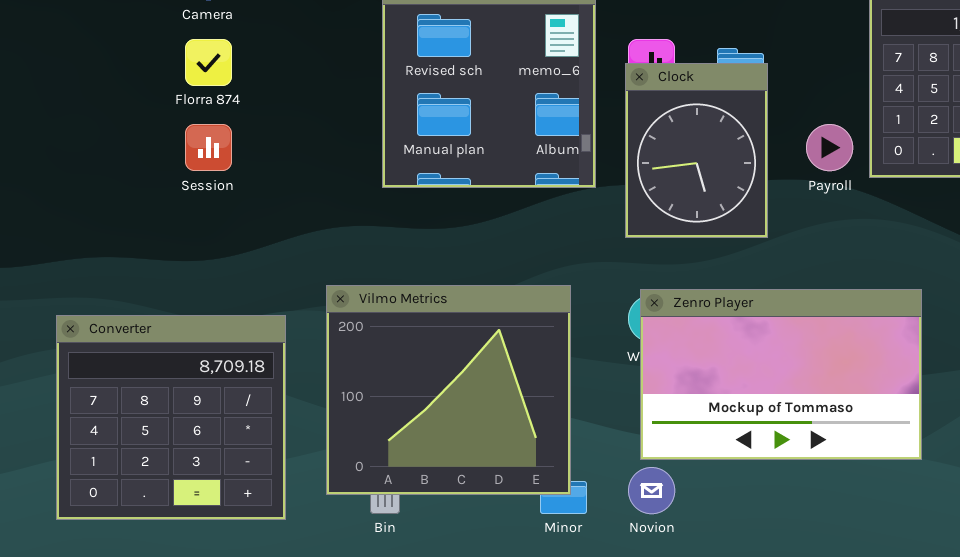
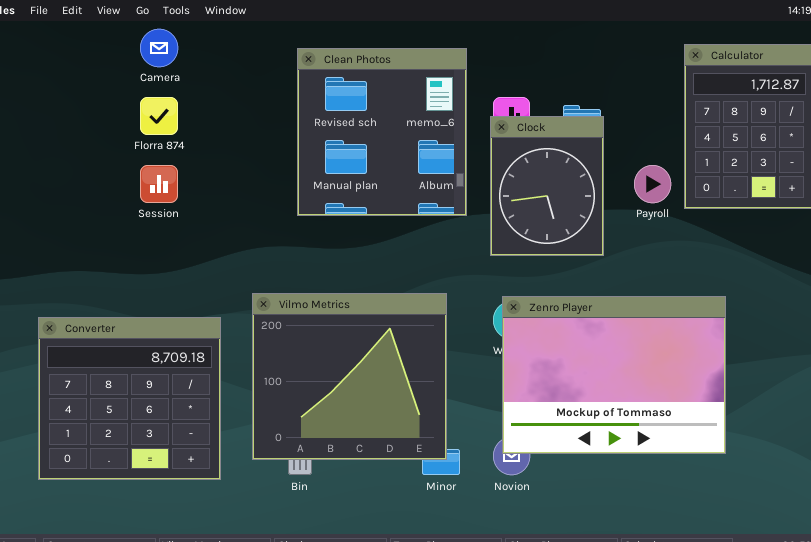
Zenro Player: [640,289,922,460] -> [502,296,726,454], resized

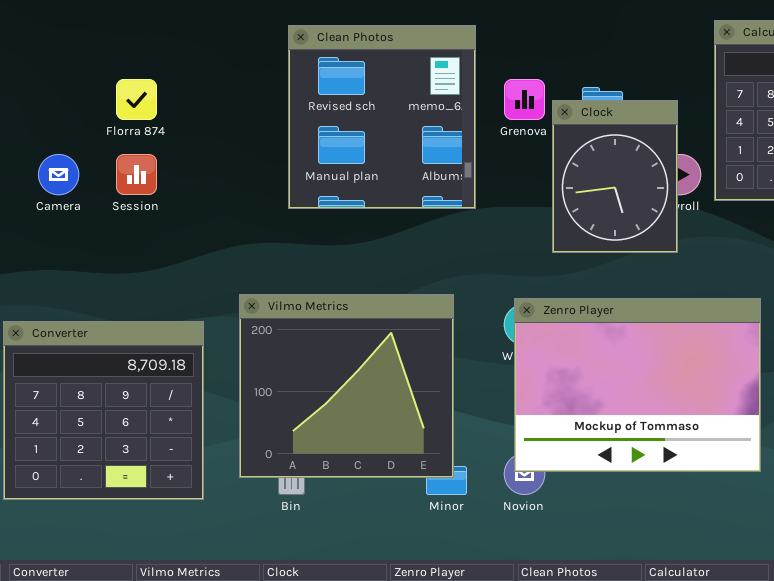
Camera: [140,29,178,67] -> [38,154,79,195], moved
Clock: [490,116,604,256] -> [552,100,678,253], moved

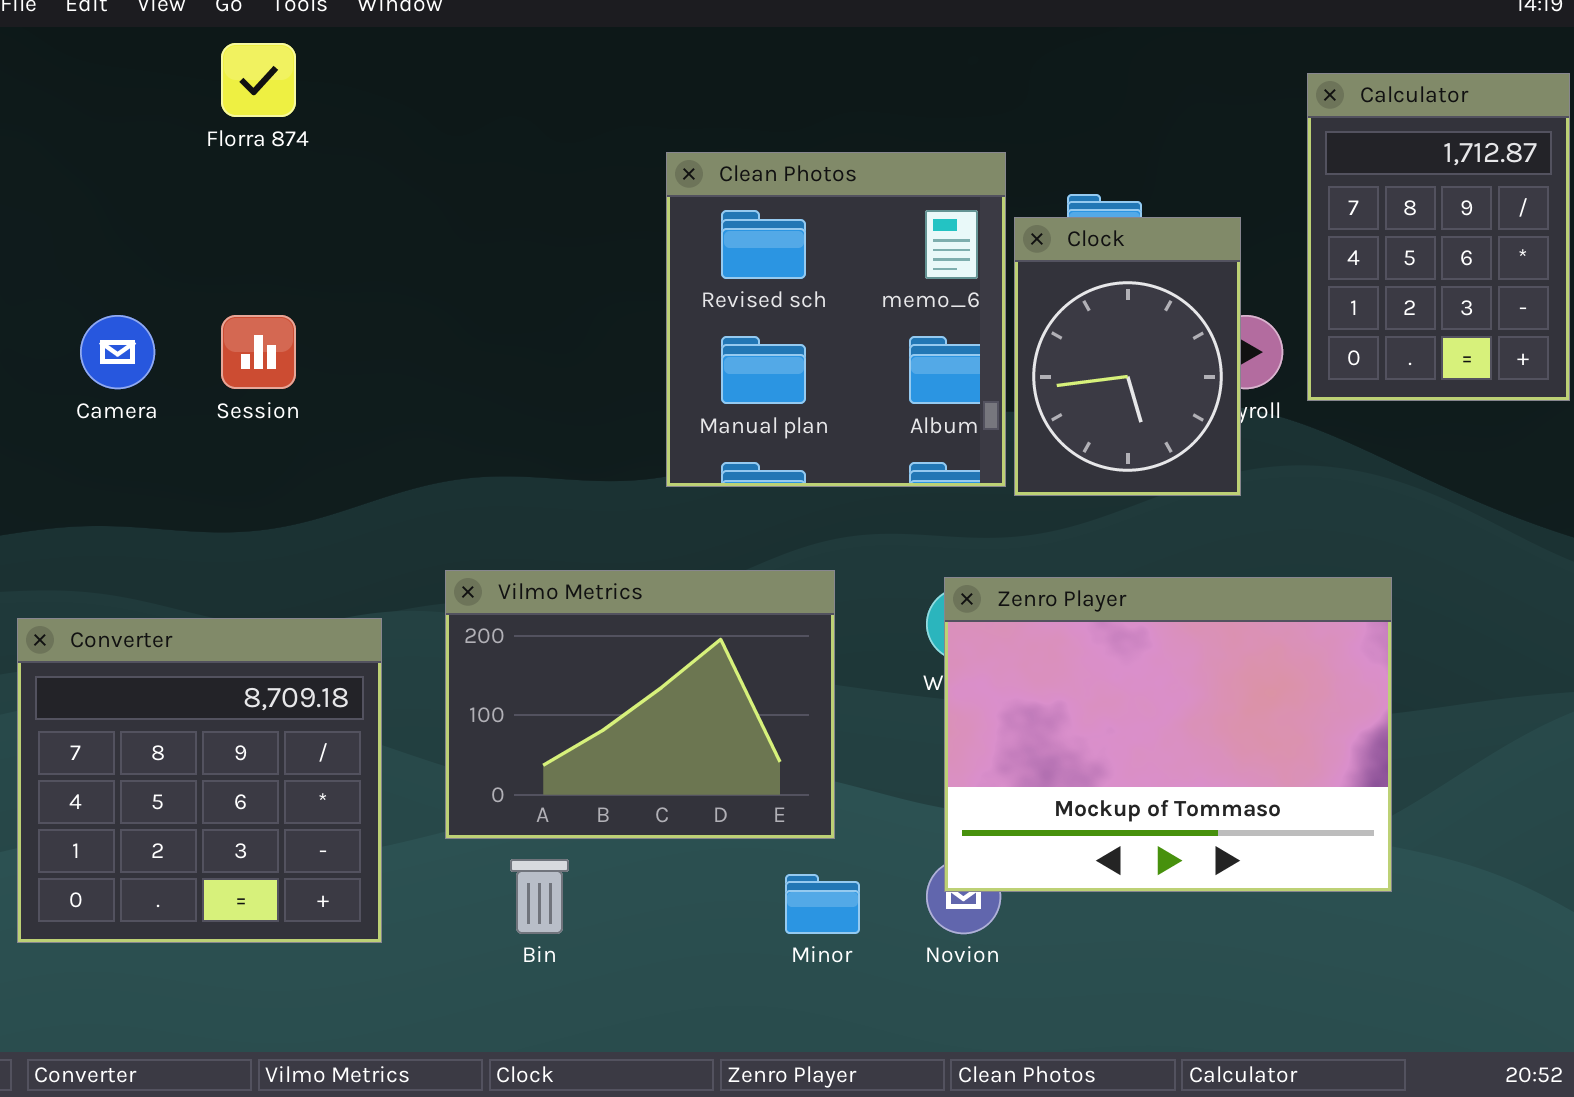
Clean Photos: [288,25,476,209] -> [666,152,1006,487], moved
Florra 874: [116,79,157,120] -> [221,43,296,117], moved
Vilmo Metrics: [239,294,454,478] -> [445,570,835,839], resized

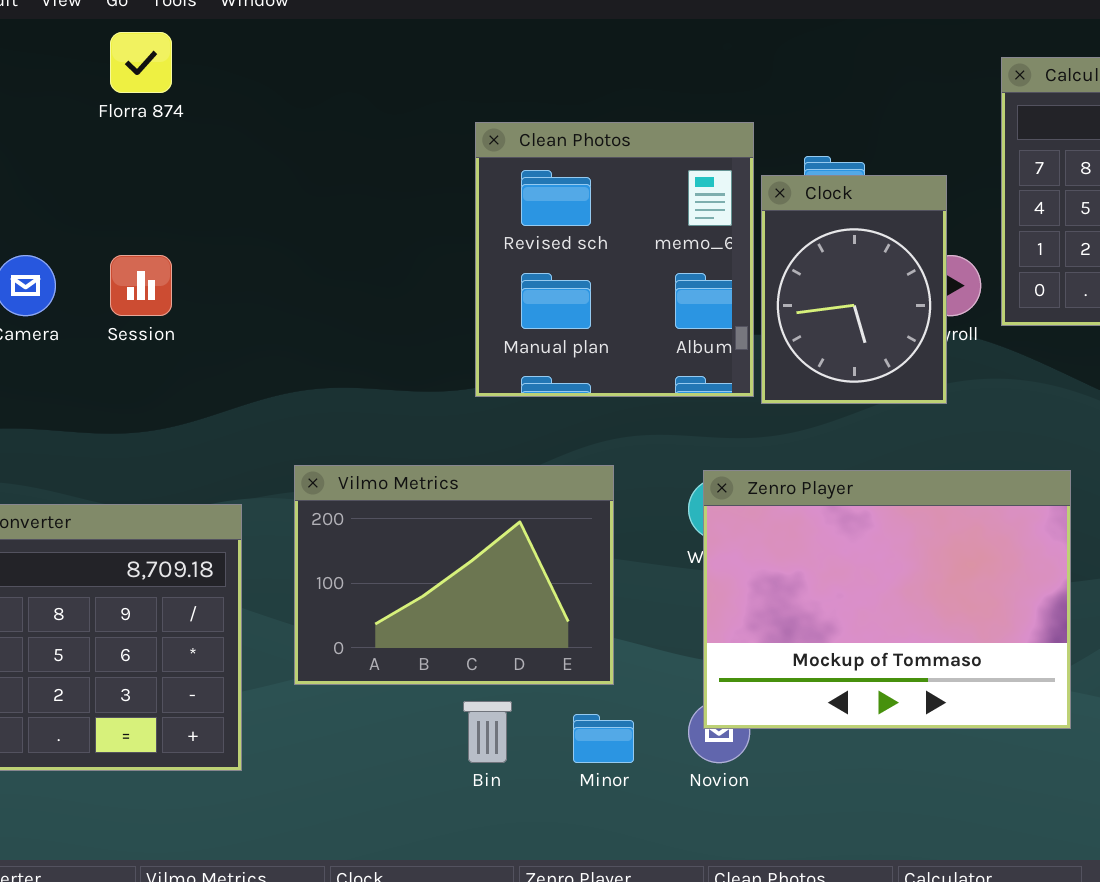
Bin: [510,859,569,934] -> [463,701,512,763], moved

